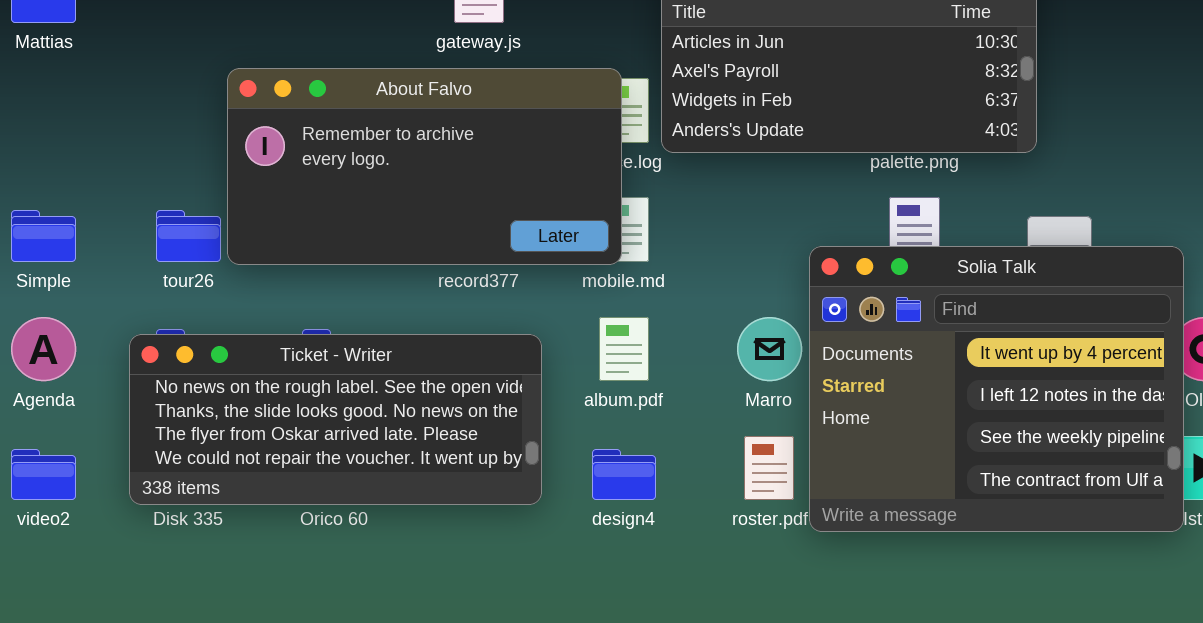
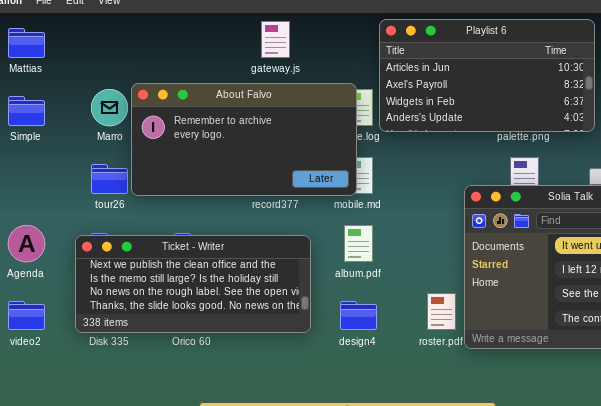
Simple: [11,210,76,262] -> [8,96,45,126], moved
Marro: [737,317,802,381] -> [91,89,128,126], moved
Ticket - Writer: [129,334,542,505] -> [75,235,311,333], scrolled up 2 rows

